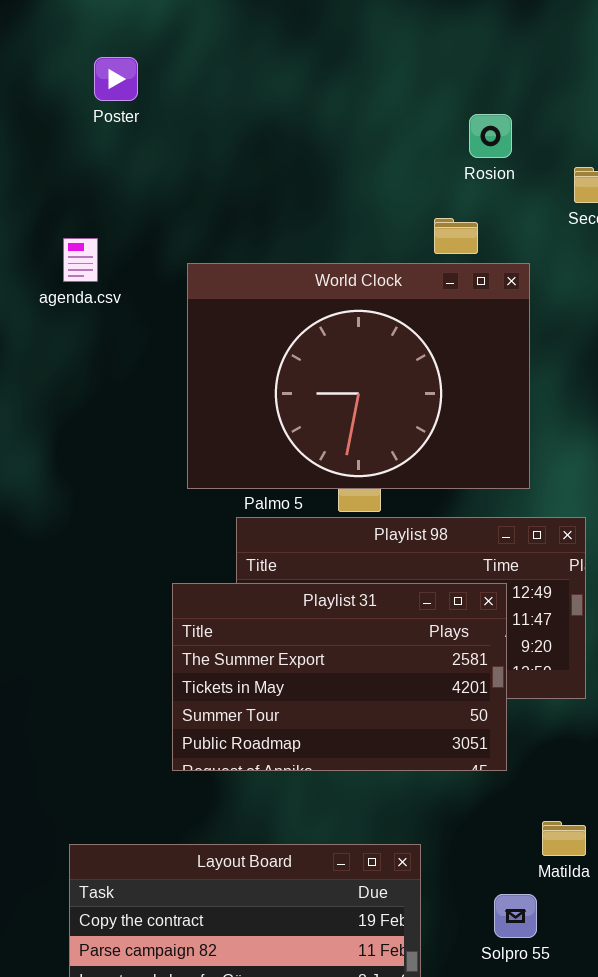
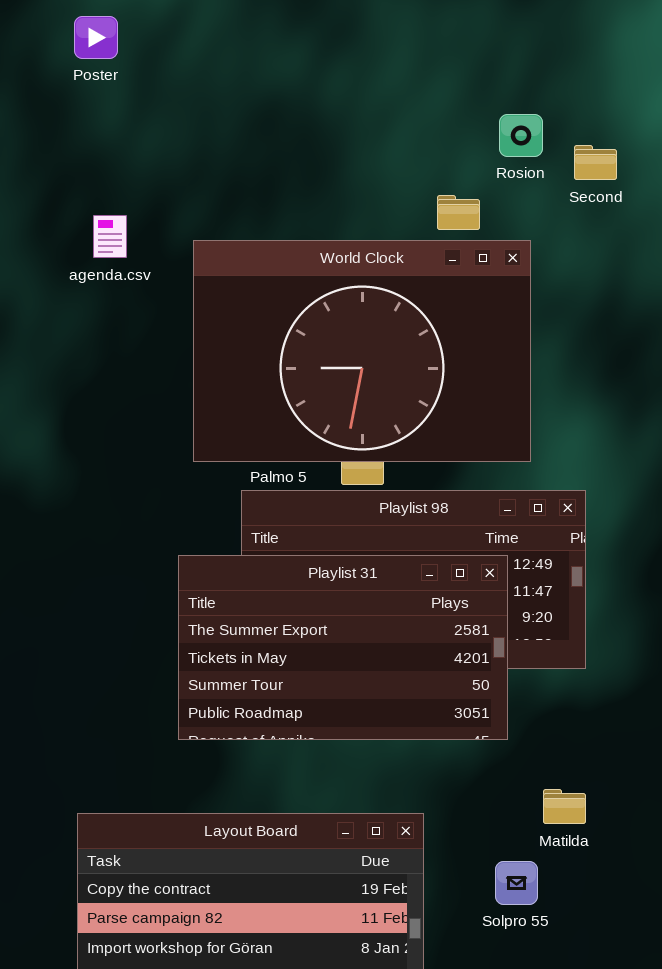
Poster: [94,57,138,101] -> [74,16,118,59], moved
Rosion: [469,114,512,158] -> [499,114,543,157], moved
agenda.csv: [63,238,98,282] -> [93,215,127,258], moved

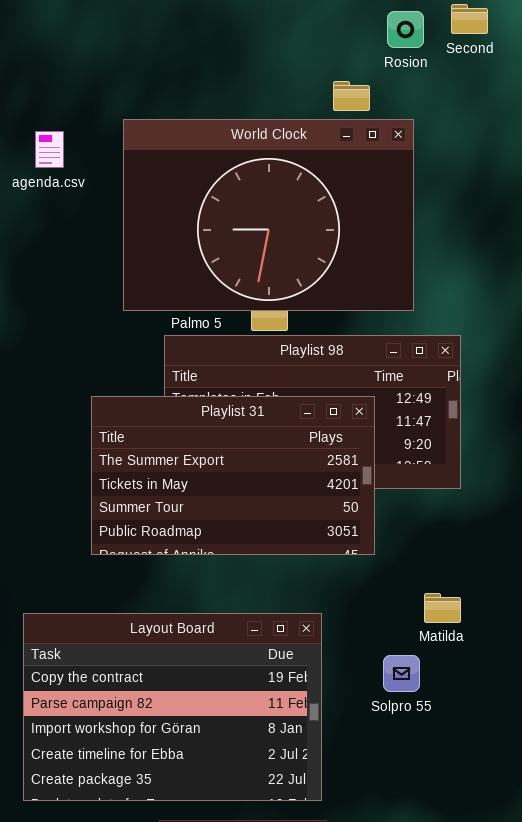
Second: [574,145,617,180] -> [451,4,488,34], moved
agenda.csv: [93,215,127,258] -> [35,131,64,168], moved
Playlist 31: [178,555,508,740] -> [91,396,375,555], moved

